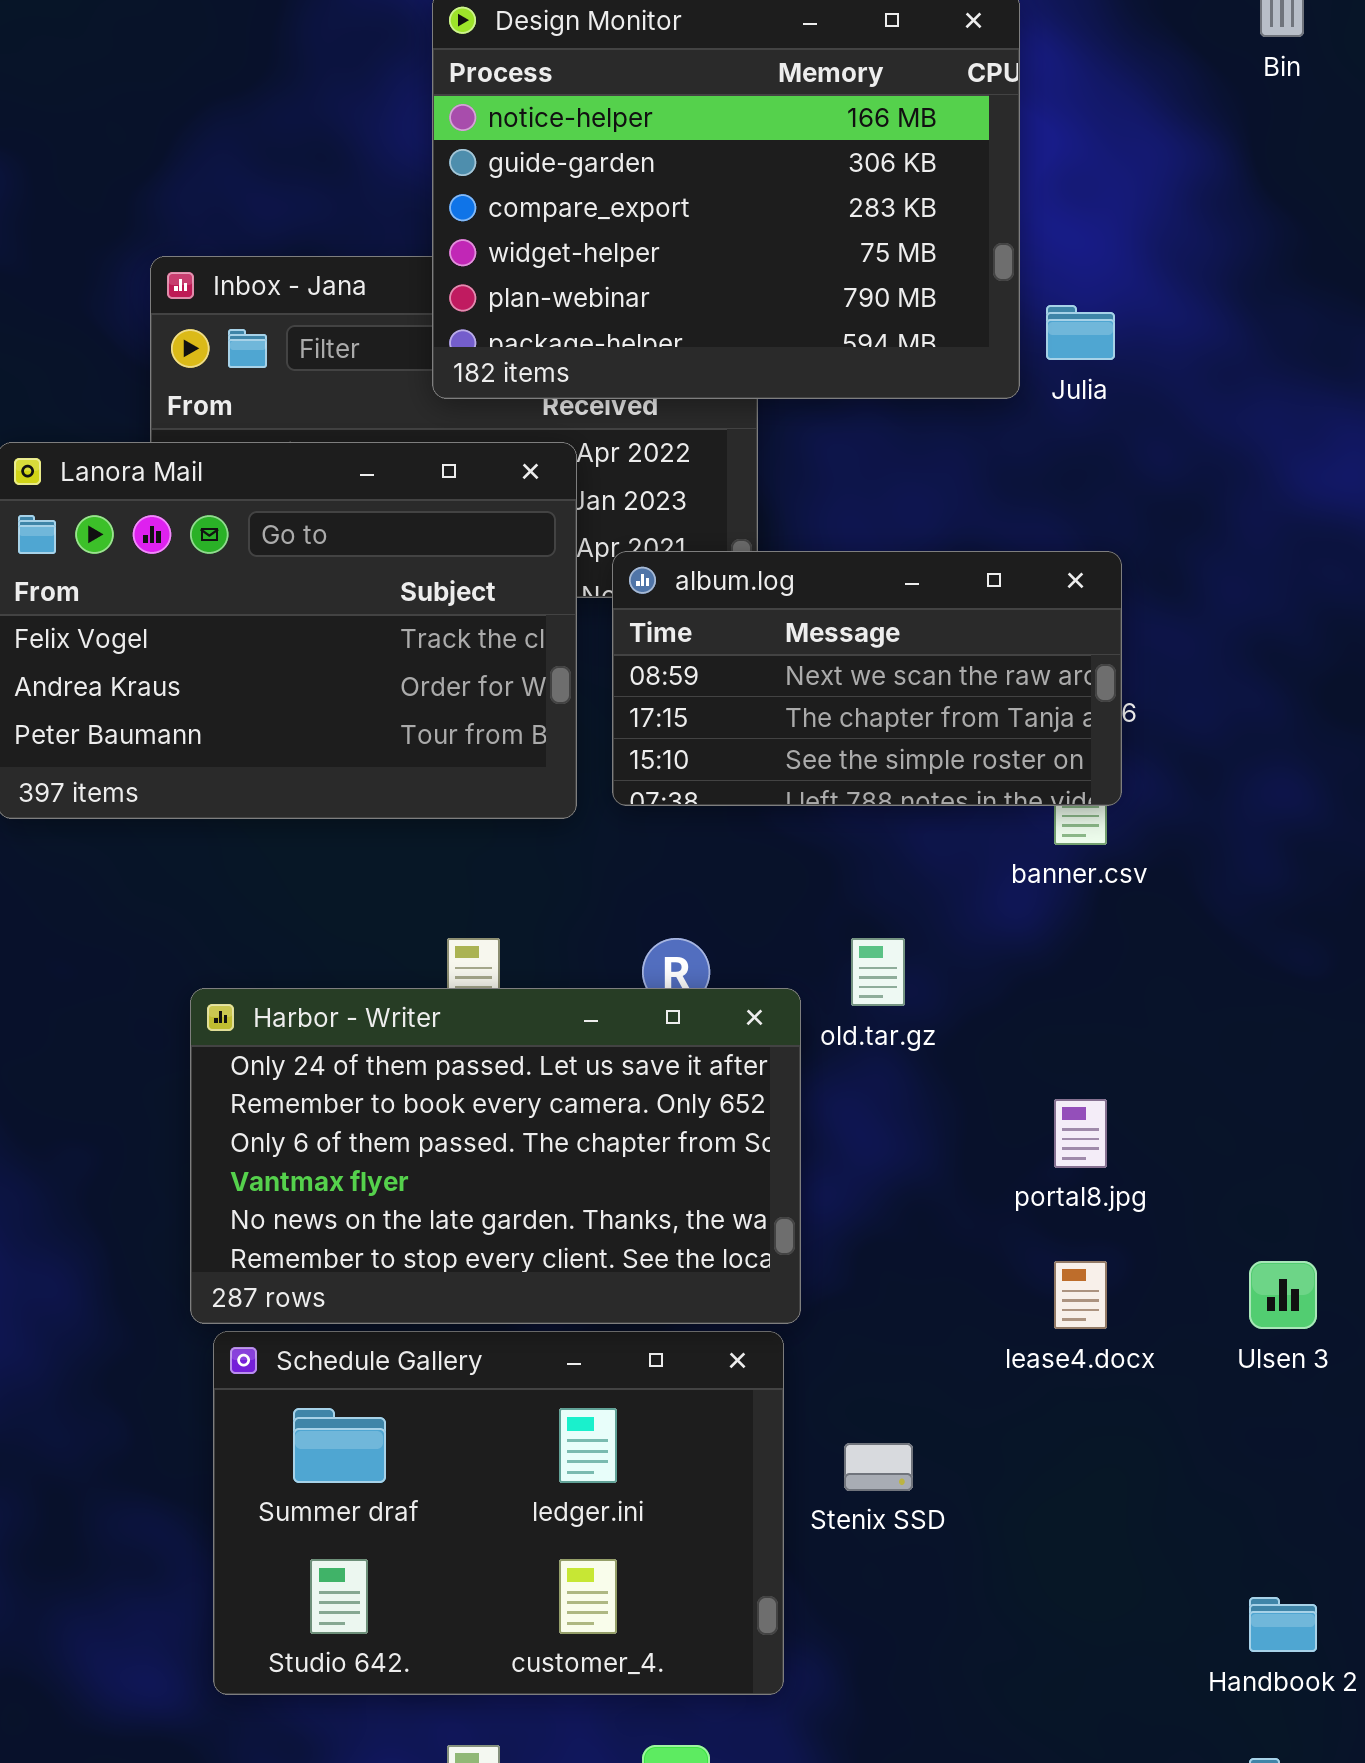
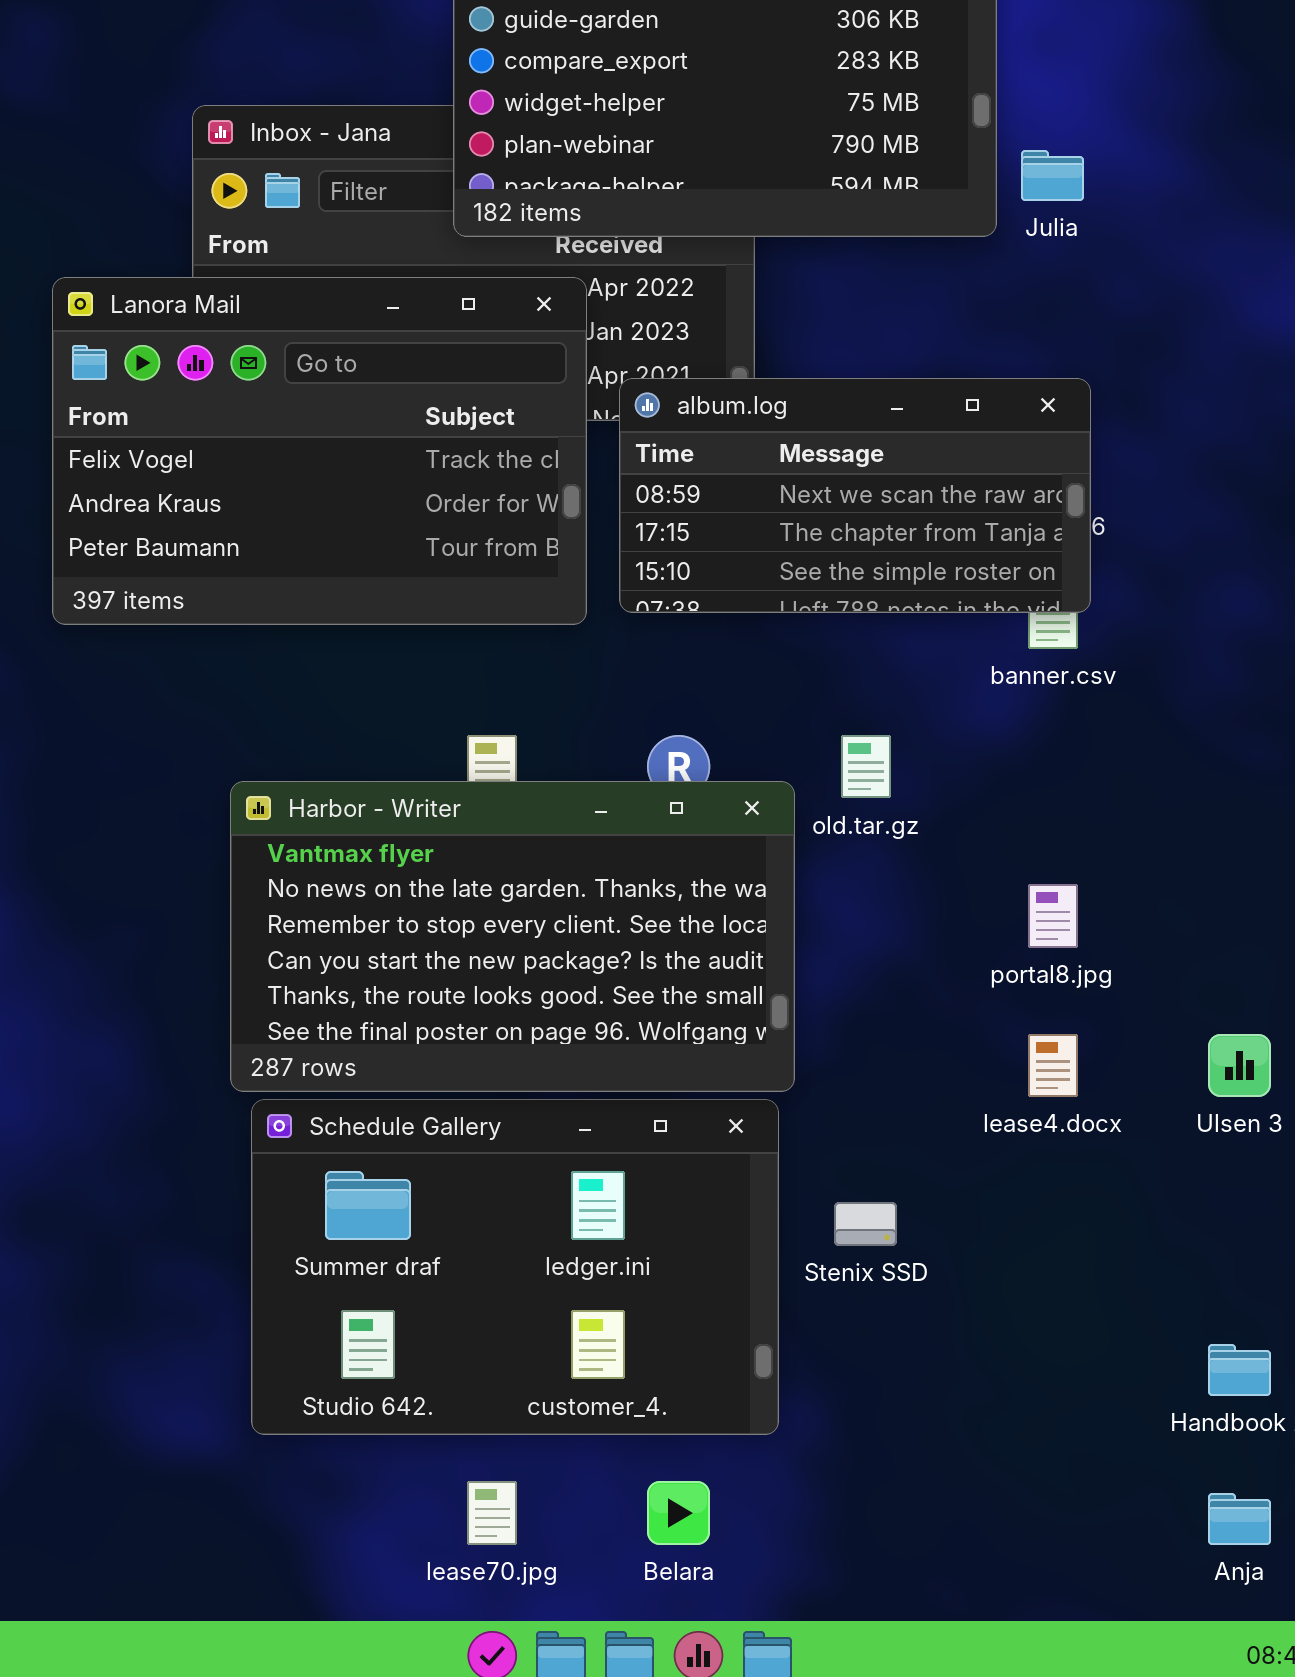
Harbor - Writer: [190,988,801,1324] -> [230,781,795,1092], scrolled down 3 rows

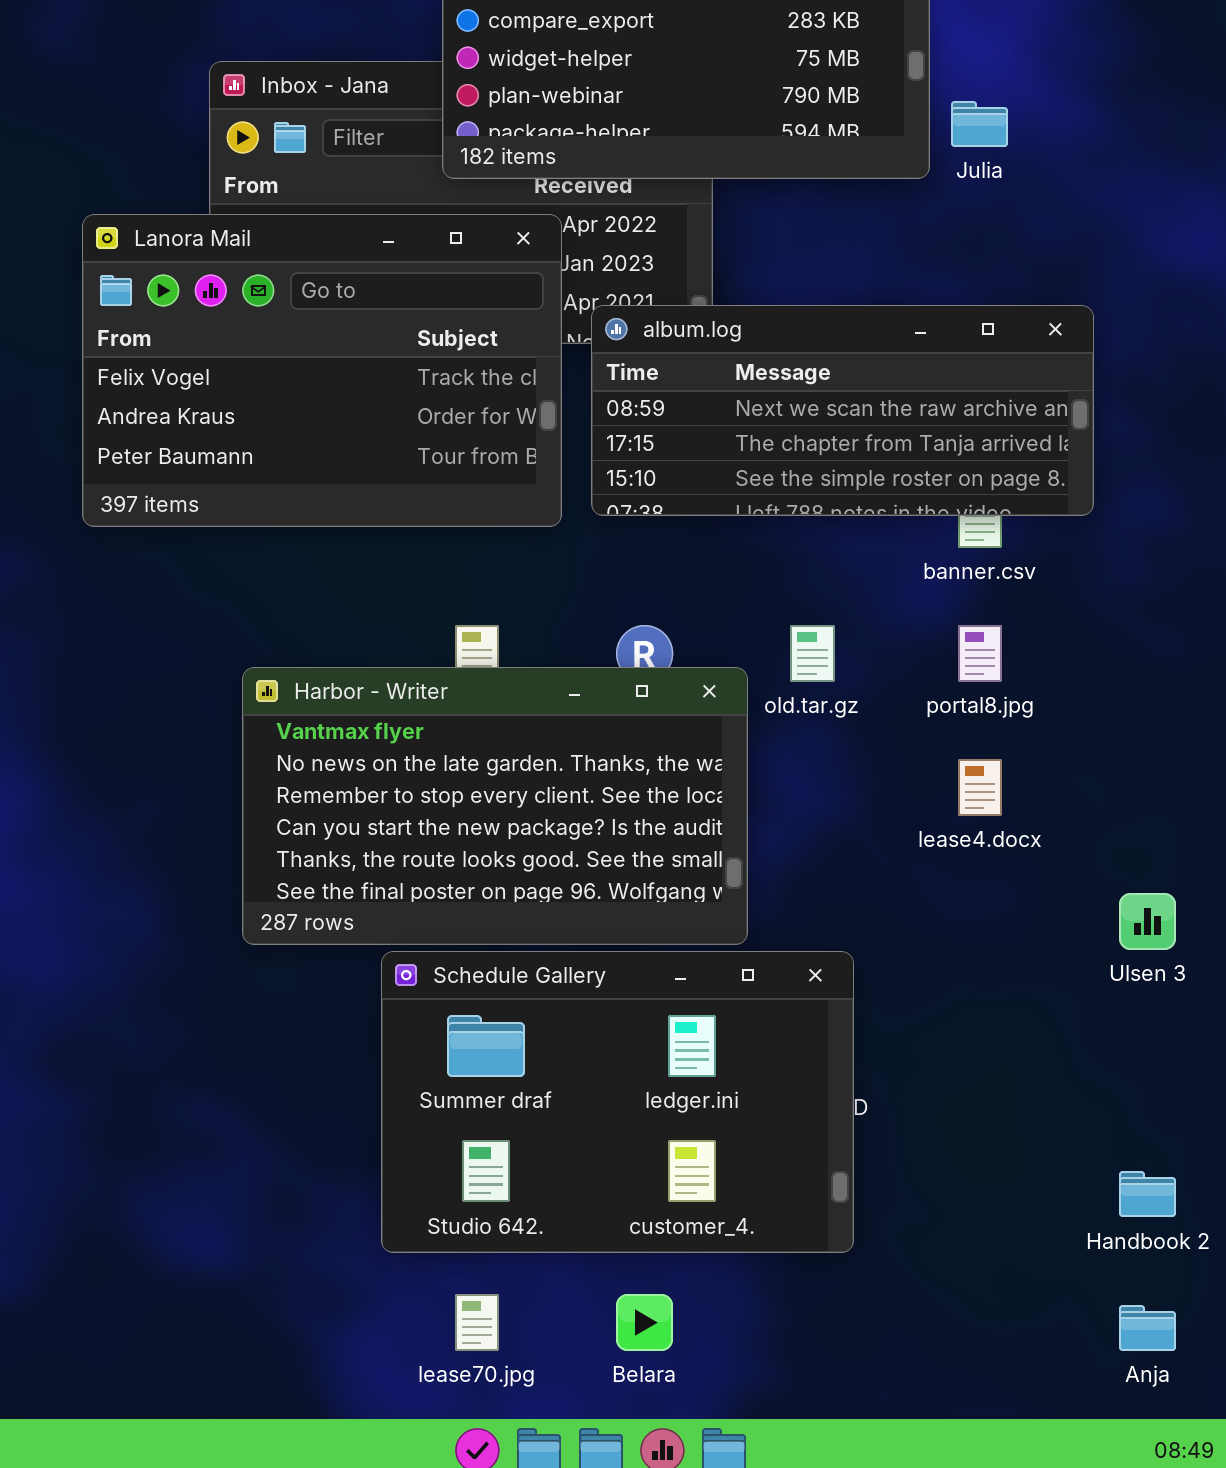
album.log: [619,378,1091,613] -> [591,305,1094,516], resized
portal8.jpg: [1028,884,1078,948] -> [958,625,1002,682], moved
lease4.docx: [1028,1034,1078,1097] -> [958,759,1002,816], moved
Schedule Gallery: [251,1099,779,1435] -> [381,951,854,1253], moved

